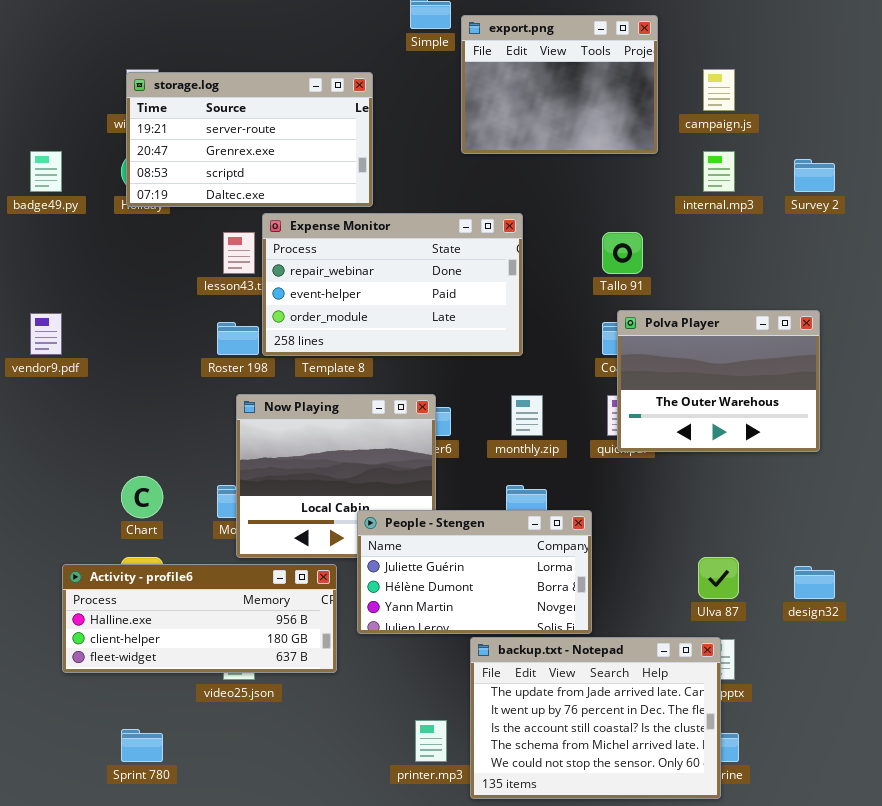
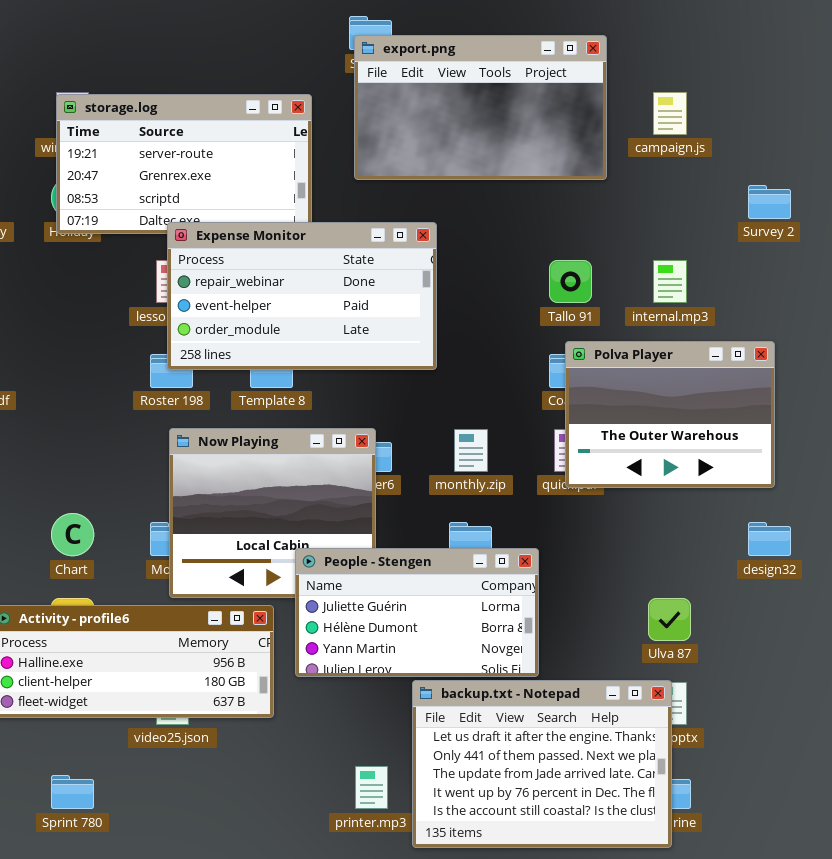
export.png: [461,15,658,154] -> [354,35,607,180], resized
internal.mp3: [703,151,735,192] -> [653,260,687,303], moved
Expense Monitor: [262,213,523,356] -> [167,222,437,370], moved
design32: [794,566,835,599] -> [748,522,791,556], moved
backup.txt - Notepad: [470,637,721,799] -> [412,680,672,848], scrolled up 2 rows

